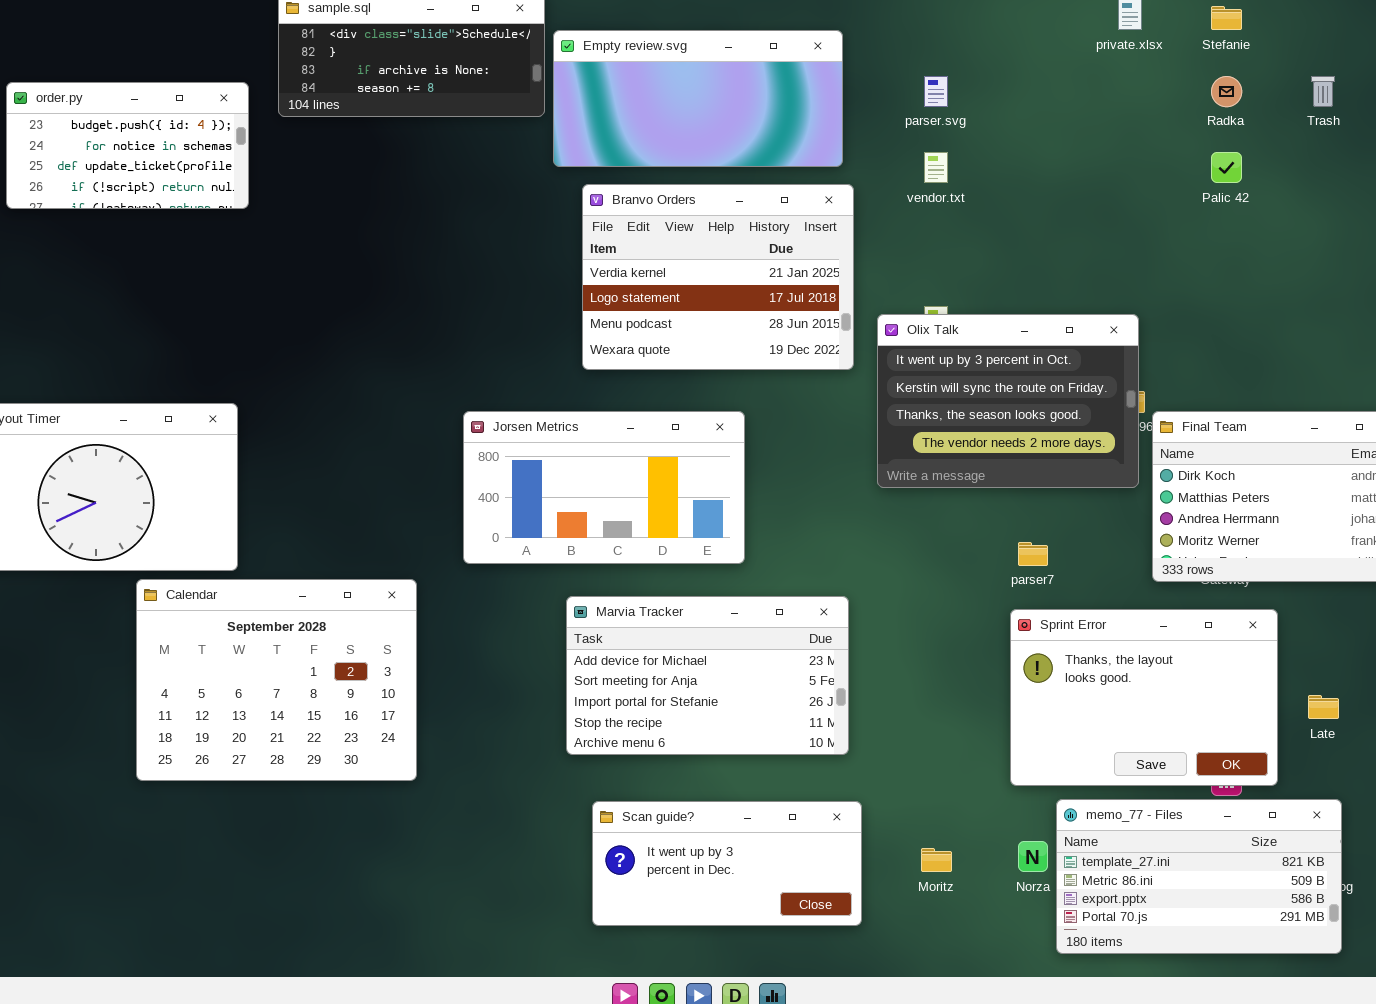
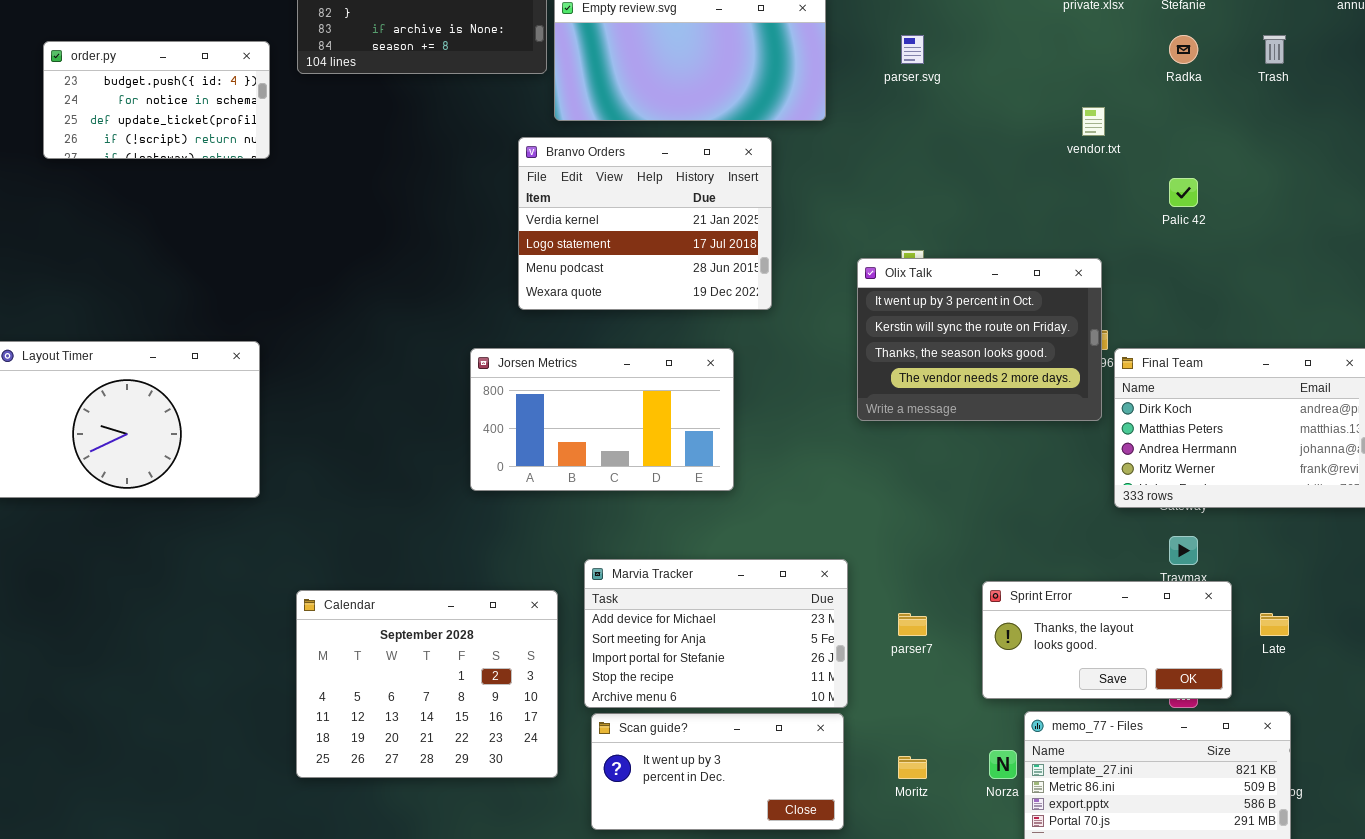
vendor.txt: [924,152,948,183] -> [1082,107,1105,136], moved
Palic 42: [1211,152,1242,183] -> [1169,178,1198,207], moved
Branvo Orders: [582,184,854,370] -> [518,137,772,310], moved
parser7: [1018,542,1048,566] -> [898,613,927,636], moved
Calendar: [136,579,417,781] -> [296,590,558,778], moved
Marvia Tracker: [566,596,849,755] -> [584,559,848,708], moved
Sprint Error: [1010,609,1278,786] -> [982,581,1232,699], resized

